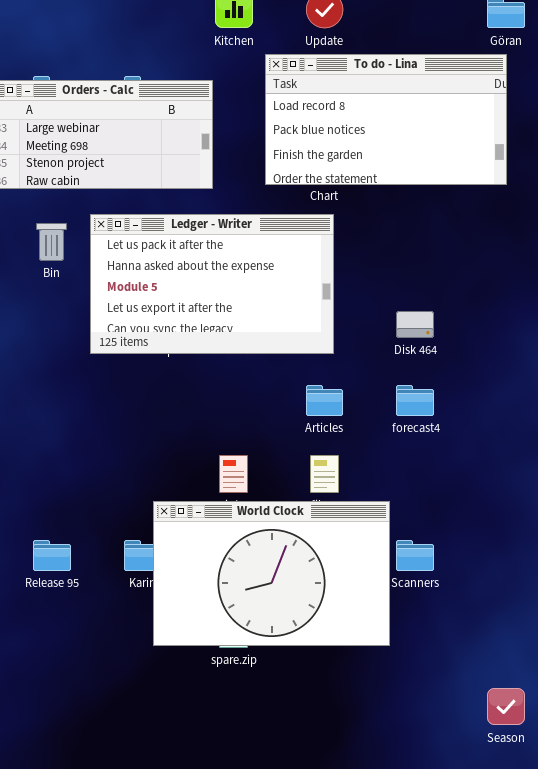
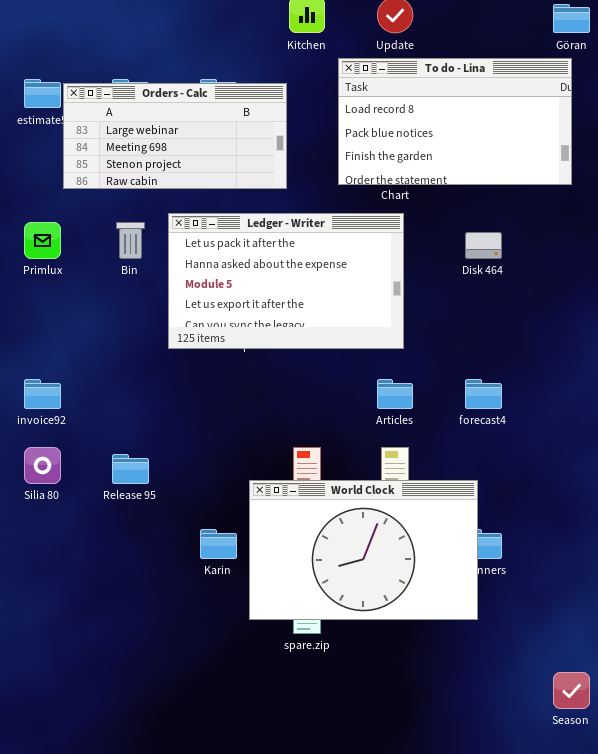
Disk 464: [396,311,434,338] -> [465,232,502,259], moved
World Clock: [153,501,390,646] -> [249,480,478,620], moved
Release 95: [33,540,71,571] -> [112,454,149,484], moved

